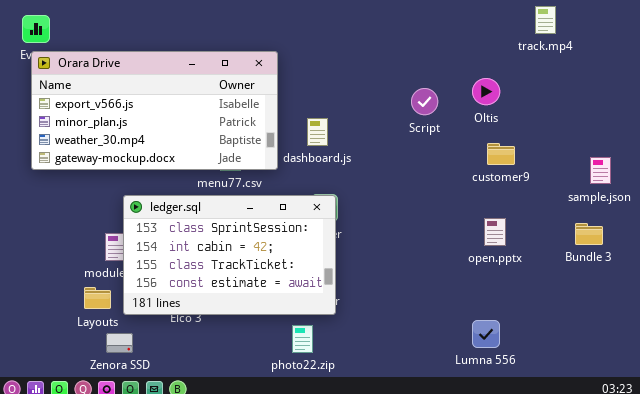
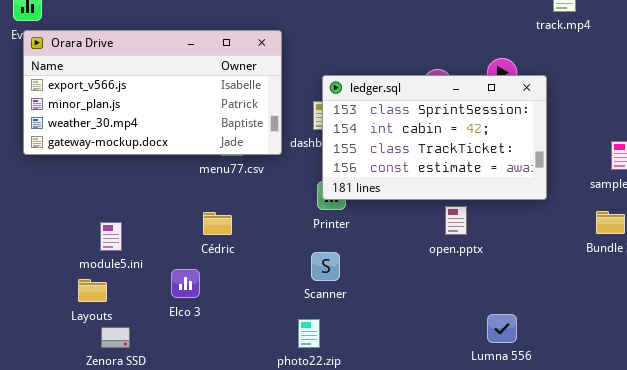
ledger.sql: [123,195,336,315] -> [322,75,547,200], moved
open.pptx: [484,218,506,246] -> [445,206,467,235], moved

